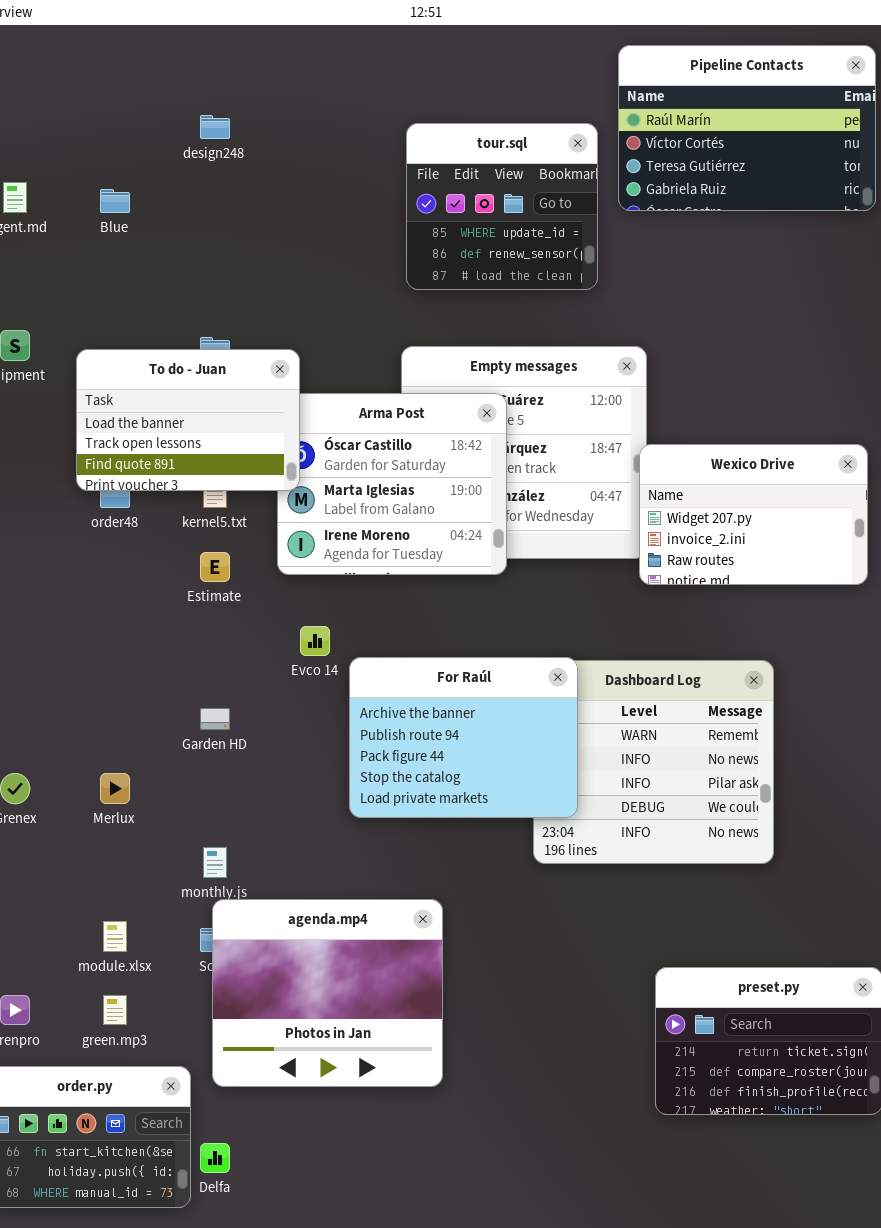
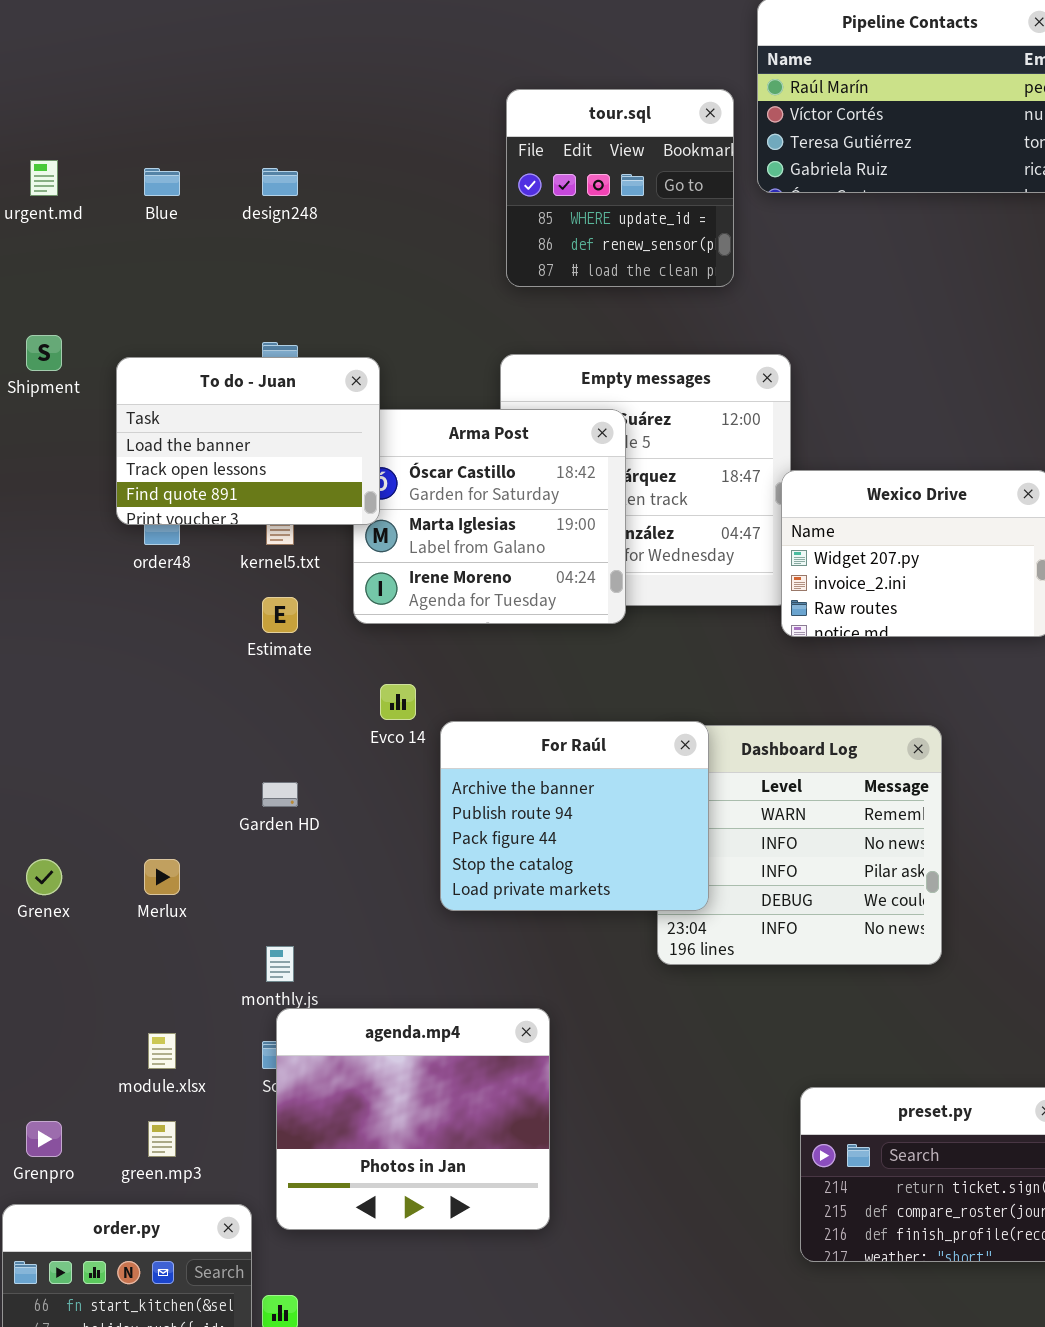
design248: [200,115,230,139] -> [262,168,298,196], moved

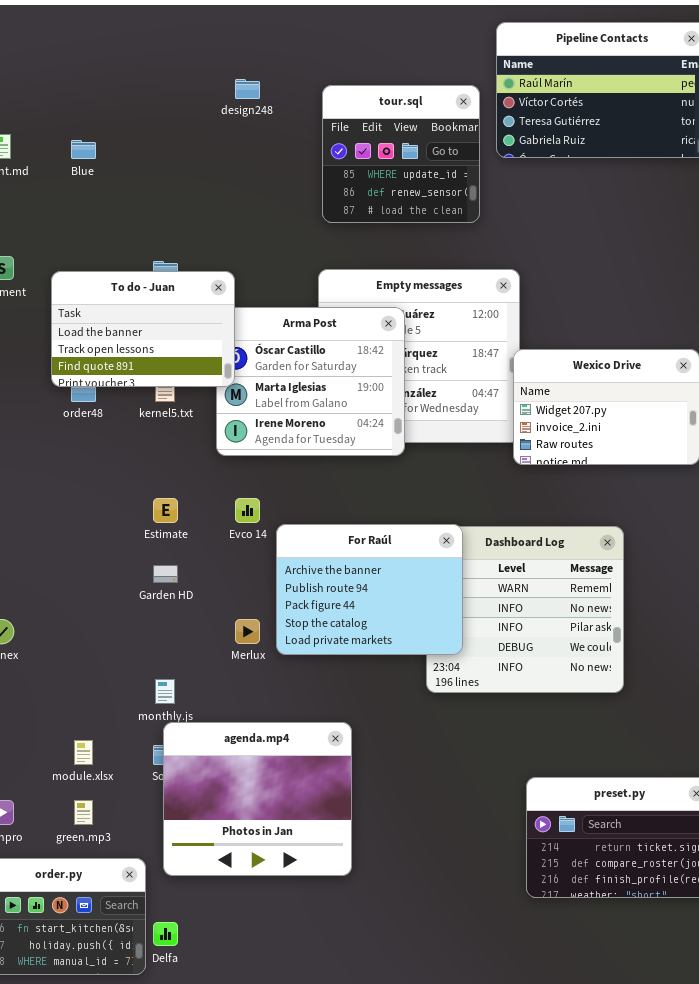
design248: [262,168,298,196] -> [235,79,260,99], moved
Estimate: [262,597,298,633] -> [153,498,178,523], moved
Merlux: [144,859,180,895] -> [235,619,260,644], moved

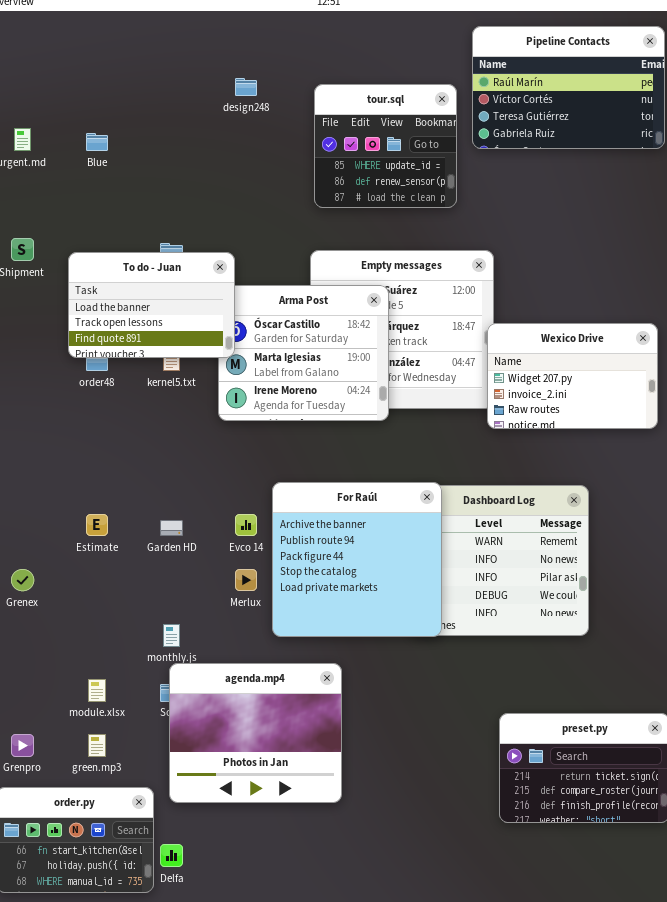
Estimate: [153,498,178,523] -> [86,514,108,536], moved
Evco 14: [235,498,260,523] -> [235,514,257,536], moved
For Raúl: [276,524,463,655] -> [272,482,442,637], resized

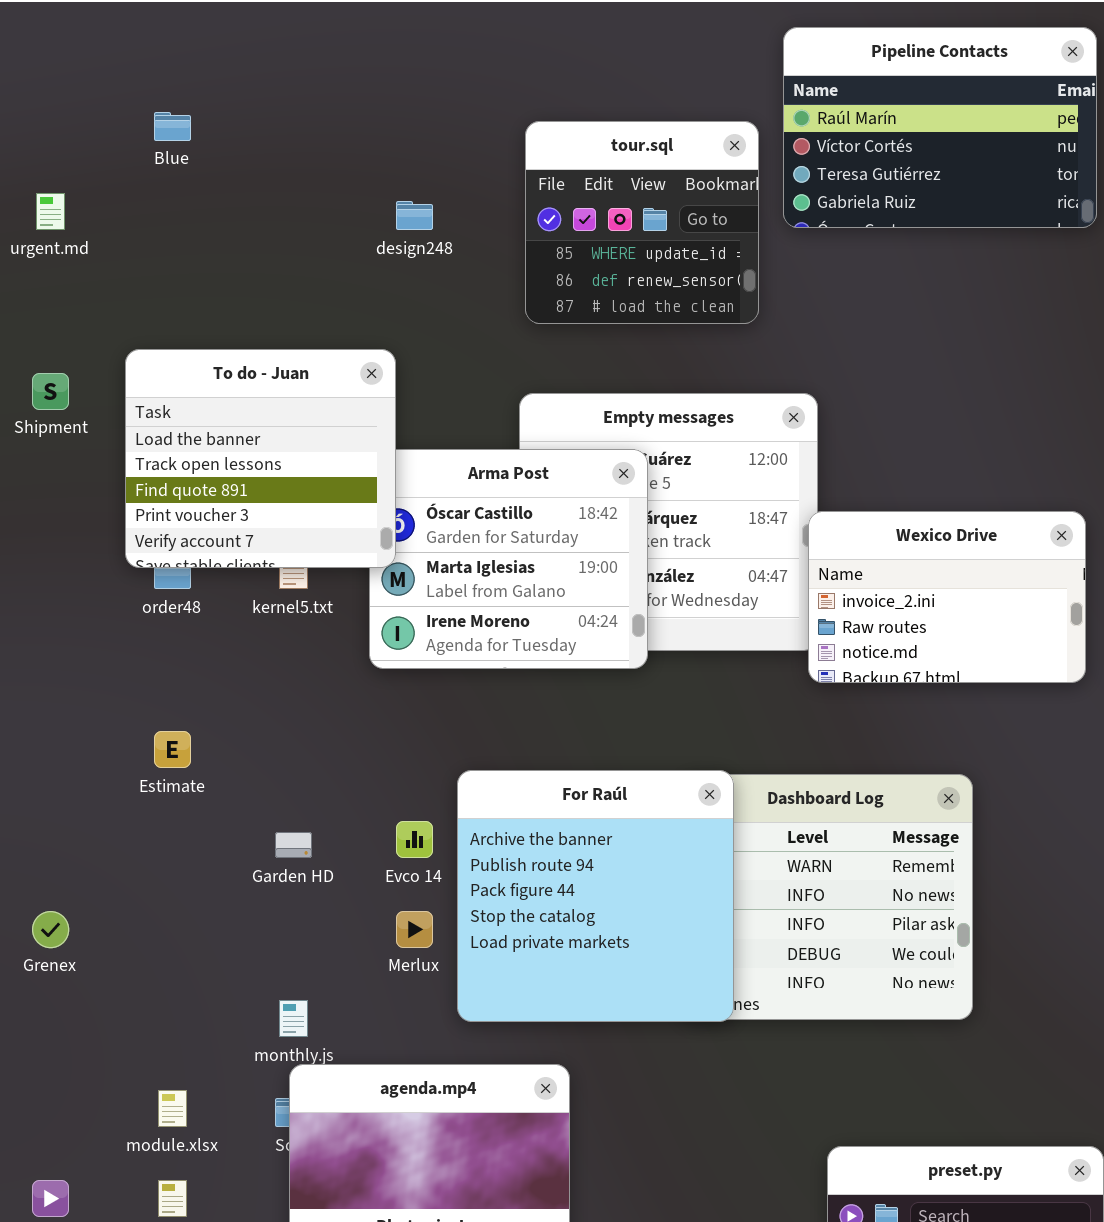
design248: [235,78,257,96] -> [396,201,433,230], moved
Blue: [86,133,108,151] -> [154,112,191,141], moved
To do - Juan: [68,252,235,358] -> [125,349,396,568], resized
Wexico Drive: [487,323,658,429] -> [808,511,1086,683], scrolled down 1 row
Estimate: [86,514,108,536] -> [154,731,191,768], moved

